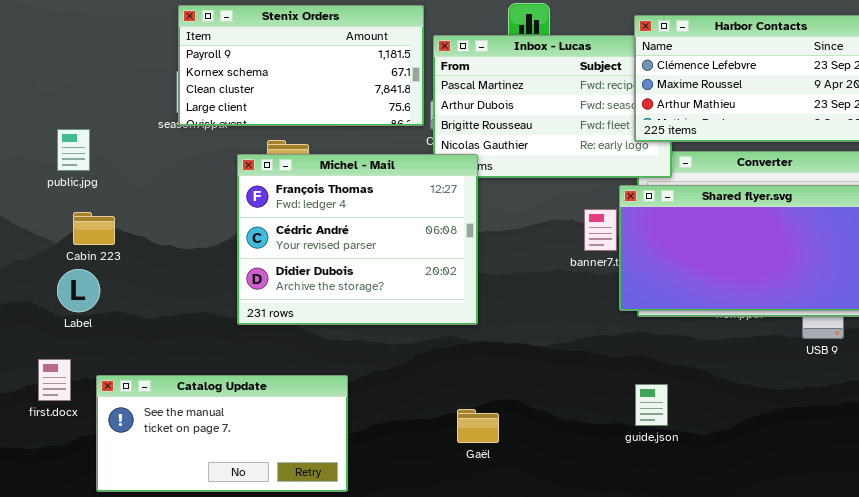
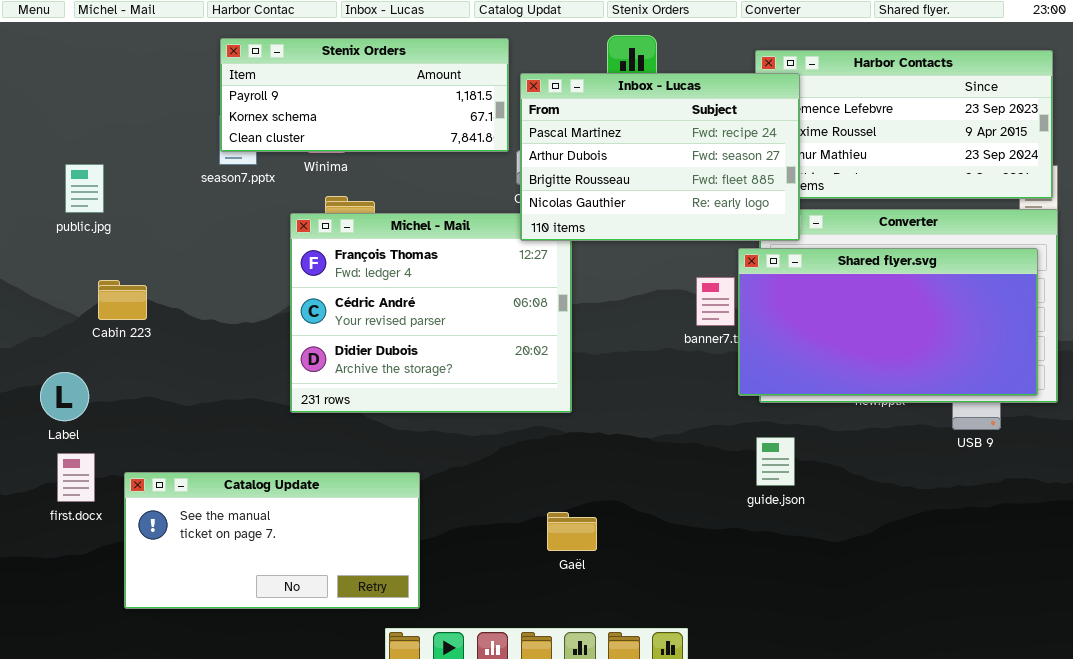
Stenix Orders: [178,5,424,126] -> [220,38,509,152], resized
Inbox - Lucas: [433,35,672,178] -> [520,73,800,241], raised
public.jpg: [57,129,90,171] -> [65,164,104,213], moved
Label: [57,269,100,312] -> [40,372,89,421], moved
guide.json: [635,384,668,426] -> [756,437,795,486], moved

